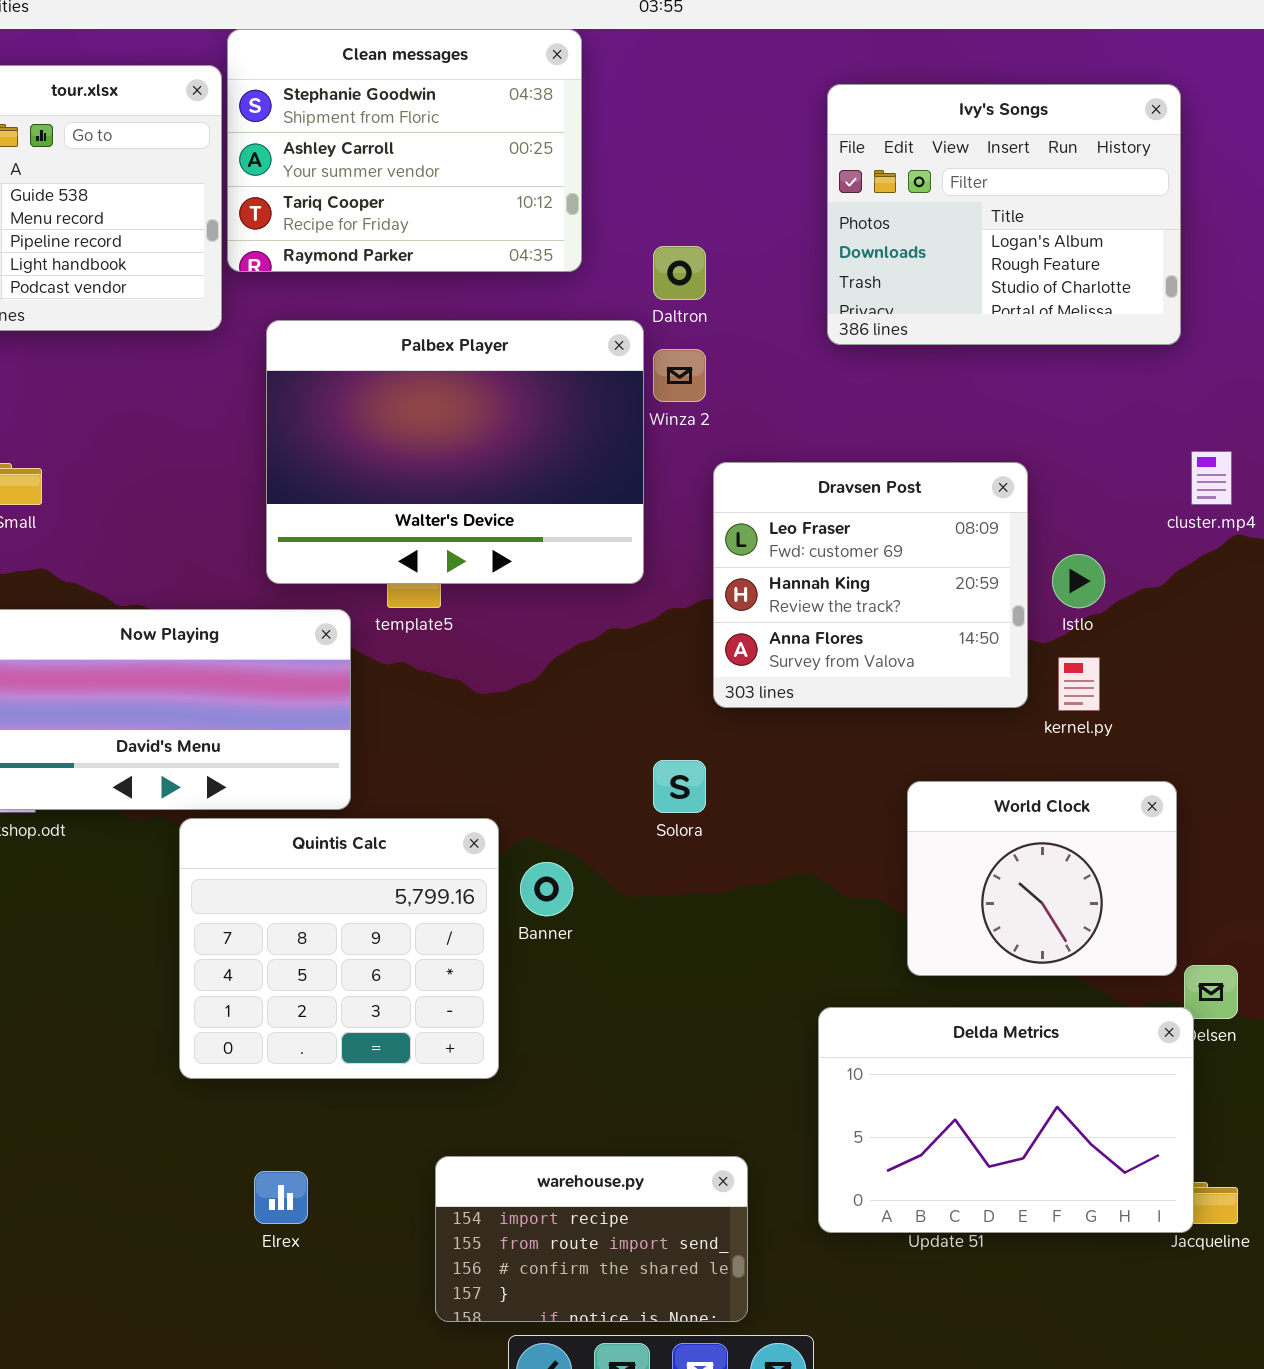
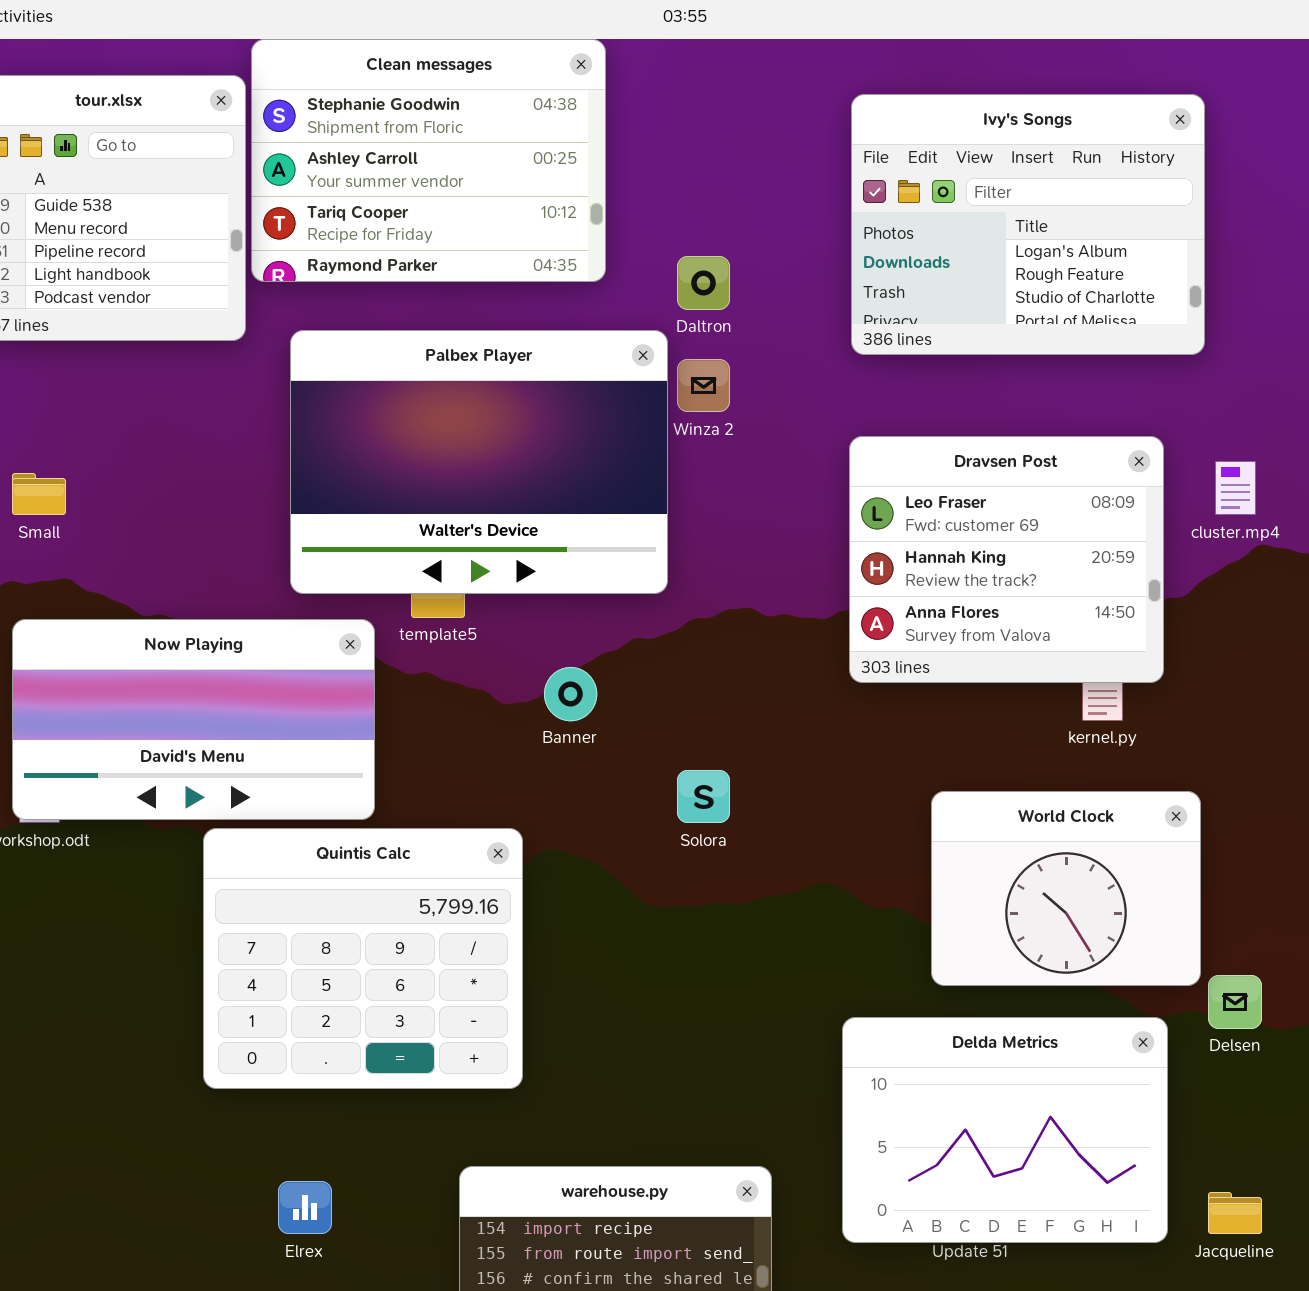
Dravsen Post: [713,462,1028,708] -> [849,436,1164,683], moved
Banner: [520,862,573,916] -> [544,667,597,721], moved
Delda Metrics: [818,1007,1194,1233] -> [842,1017,1168,1243], resized

